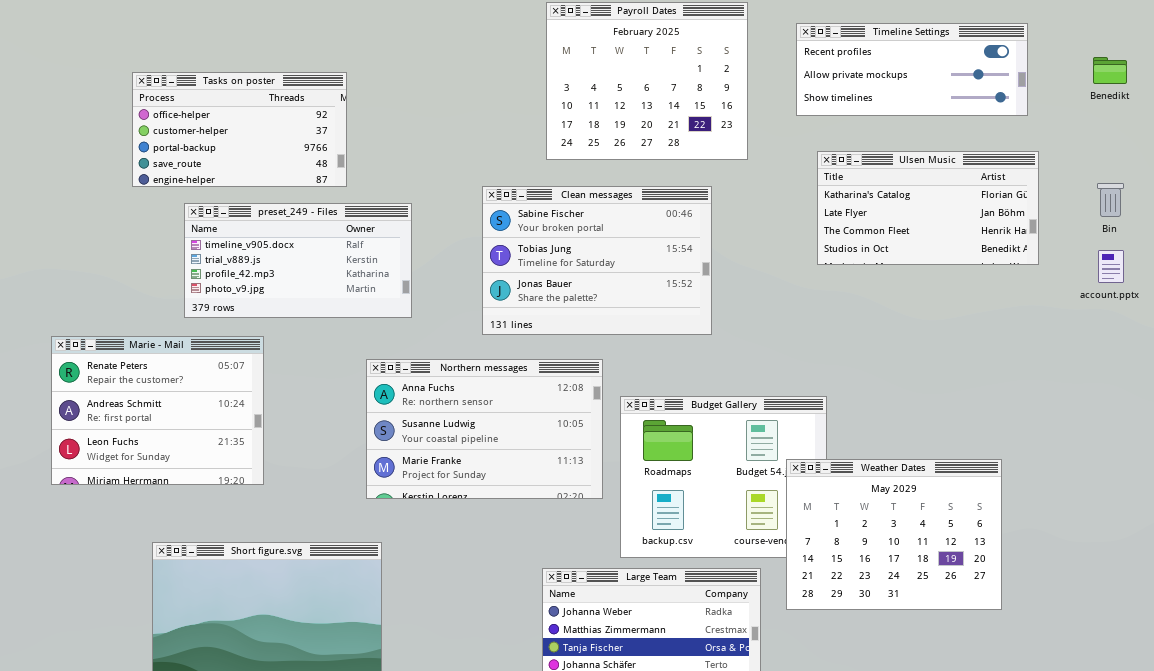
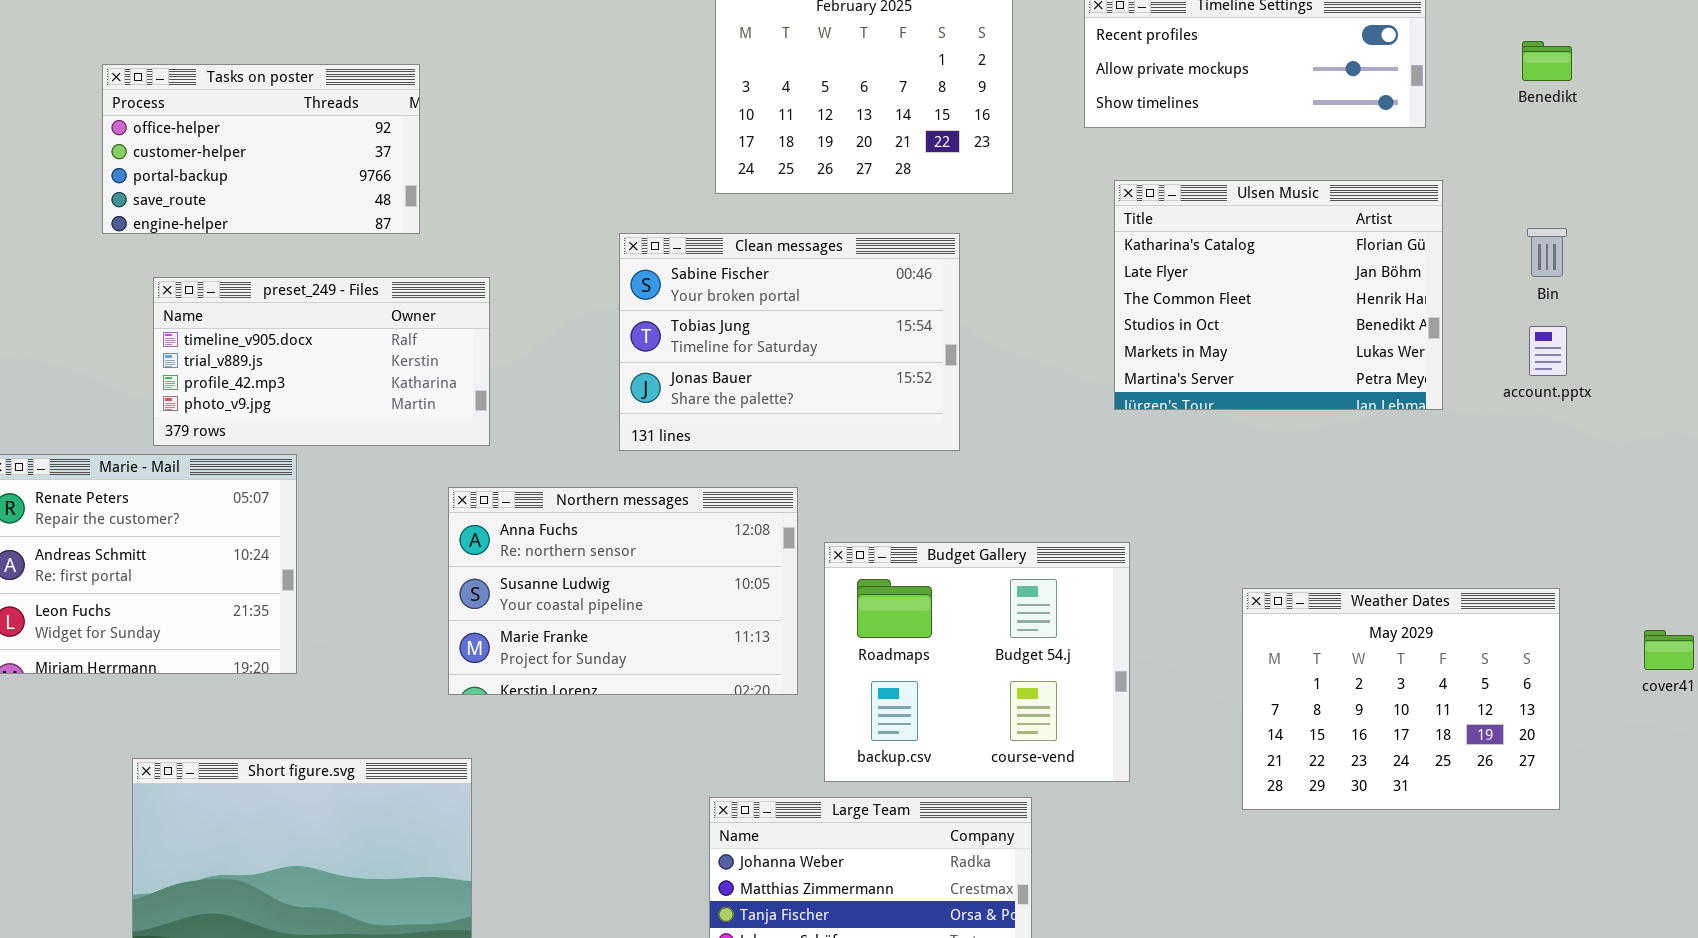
Ulsen Music: [817,151,1039,265] -> [1114,180,1443,410], resized
preset_249 - Files: [184,203,412,318] -> [153,277,490,446], moved
Weather Dates: [786,459,1002,610] -> [1242,588,1560,810], moved

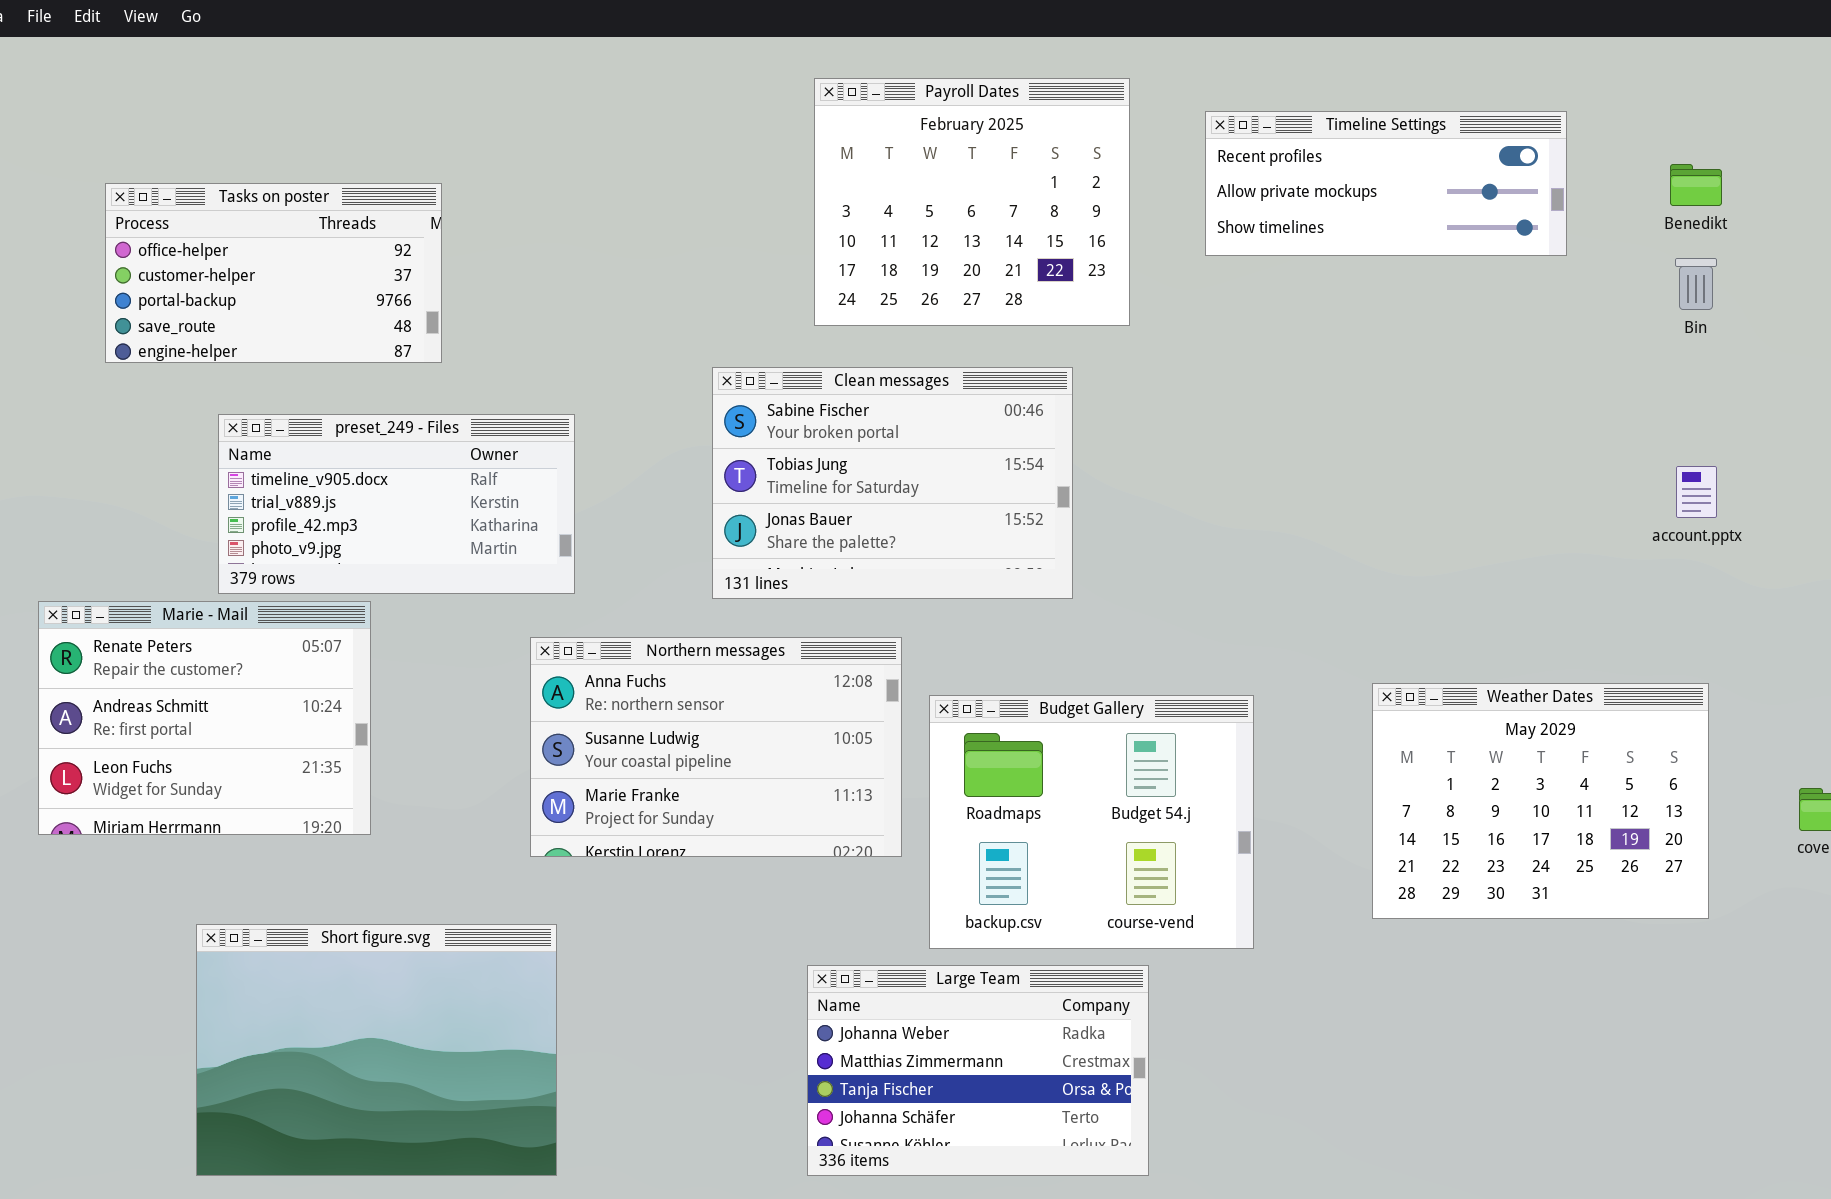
Tasks on poster: [102,64,420,234] -> [105,183,442,363], moved
Ulsen Music: [1114,180,1443,410] -> none, closed
Bin: [1527,228,1567,277] -> [1675,258,1717,310], moved
Weather Dates: [1242,588,1560,810] -> [1372,683,1709,919], moved

